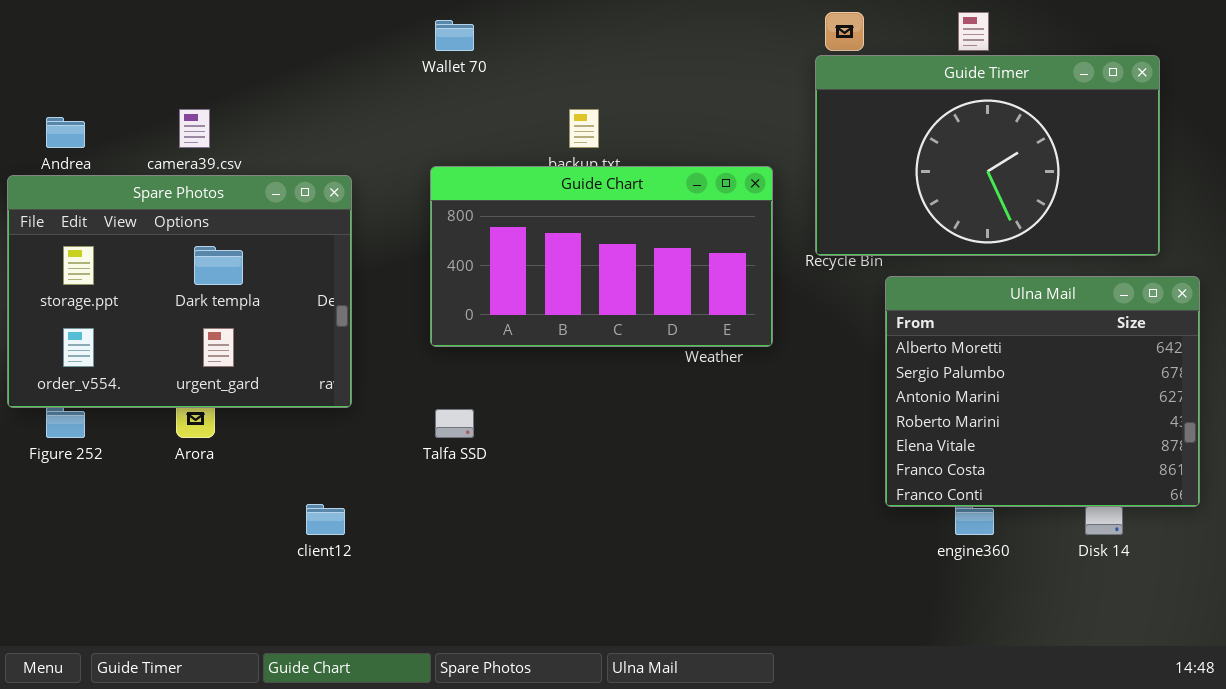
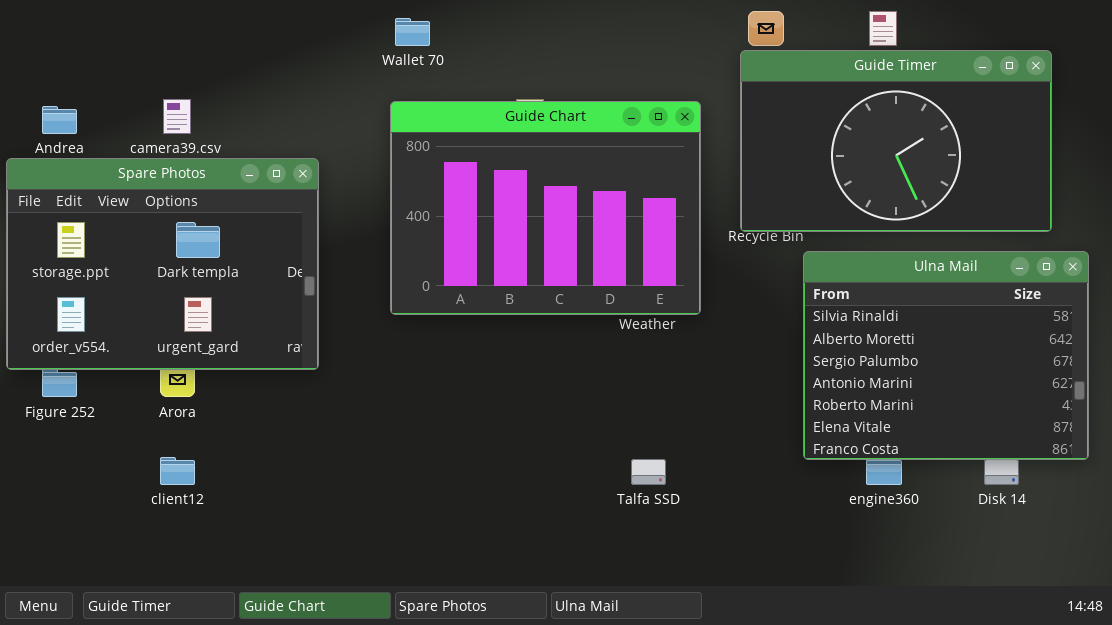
Guide Chart: [430,166,773,347] -> [390,101,701,315], resized
Ulna Mail: [885,276,1200,507] -> [803,251,1089,460], scrolled up 1 row
Talfa SSD: [435,409,474,438] -> [631,459,666,485], moved
client12: [306,504,345,535] -> [160,457,195,485], moved

